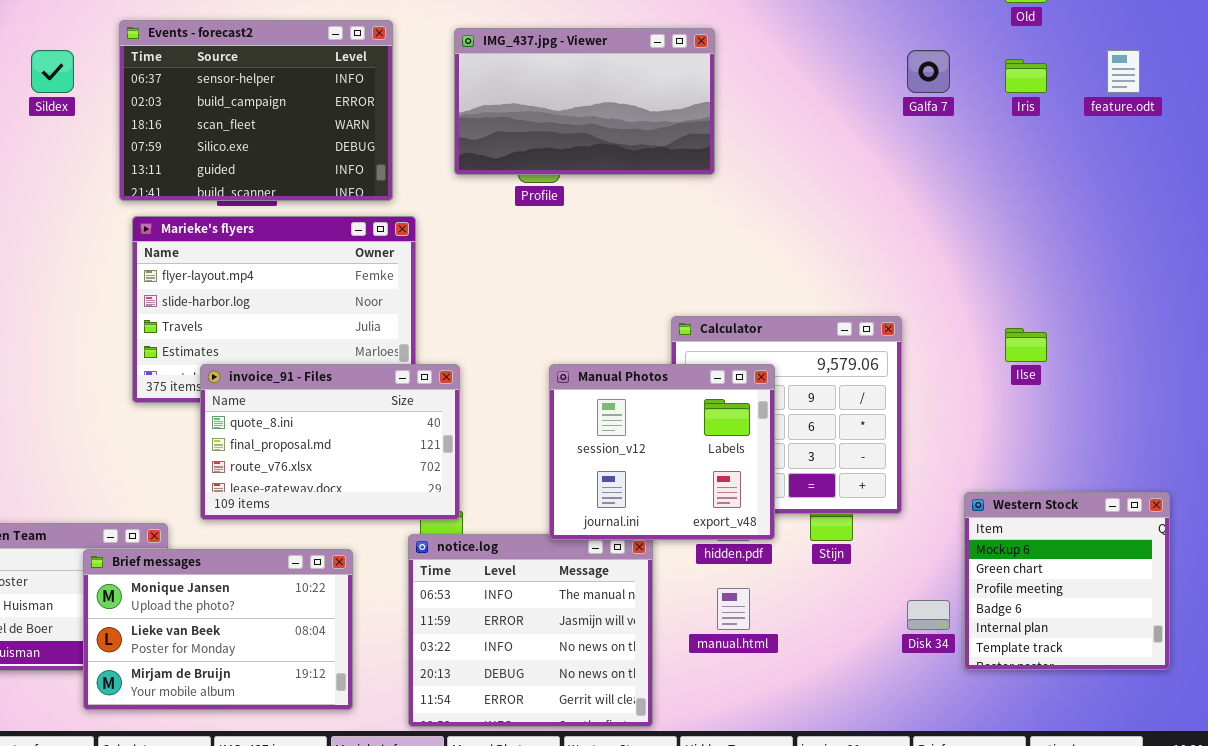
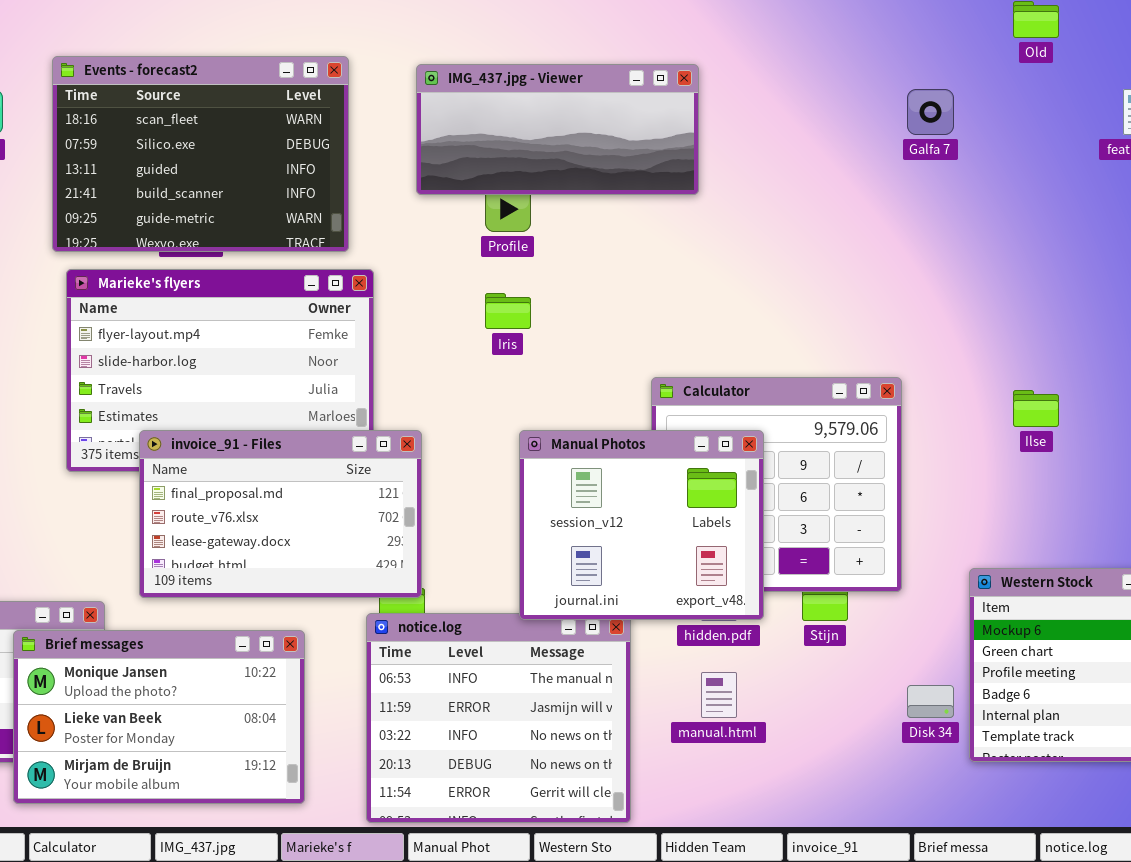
Events - forecast2: [119,20,393,201] -> [52,56,349,252], scrolled down 2 rows
IMG_437.jpg - Viewer: [454,28,715,175] -> [416,64,699,195], resized
Iris: [1005,59,1047,93] -> [485,293,531,329], moved
invoice_91 - Files: [200,364,460,520] -> [139,430,422,598], scrolled down 1 row

